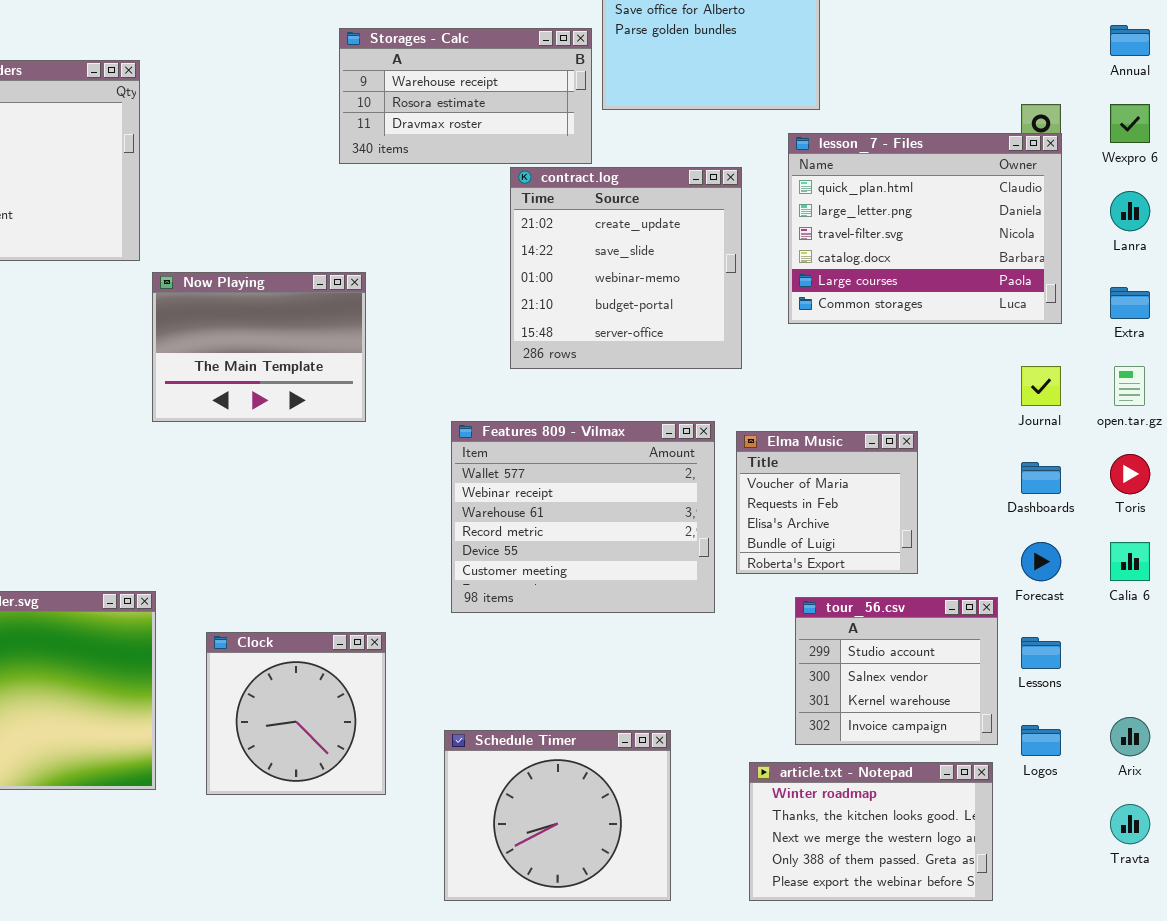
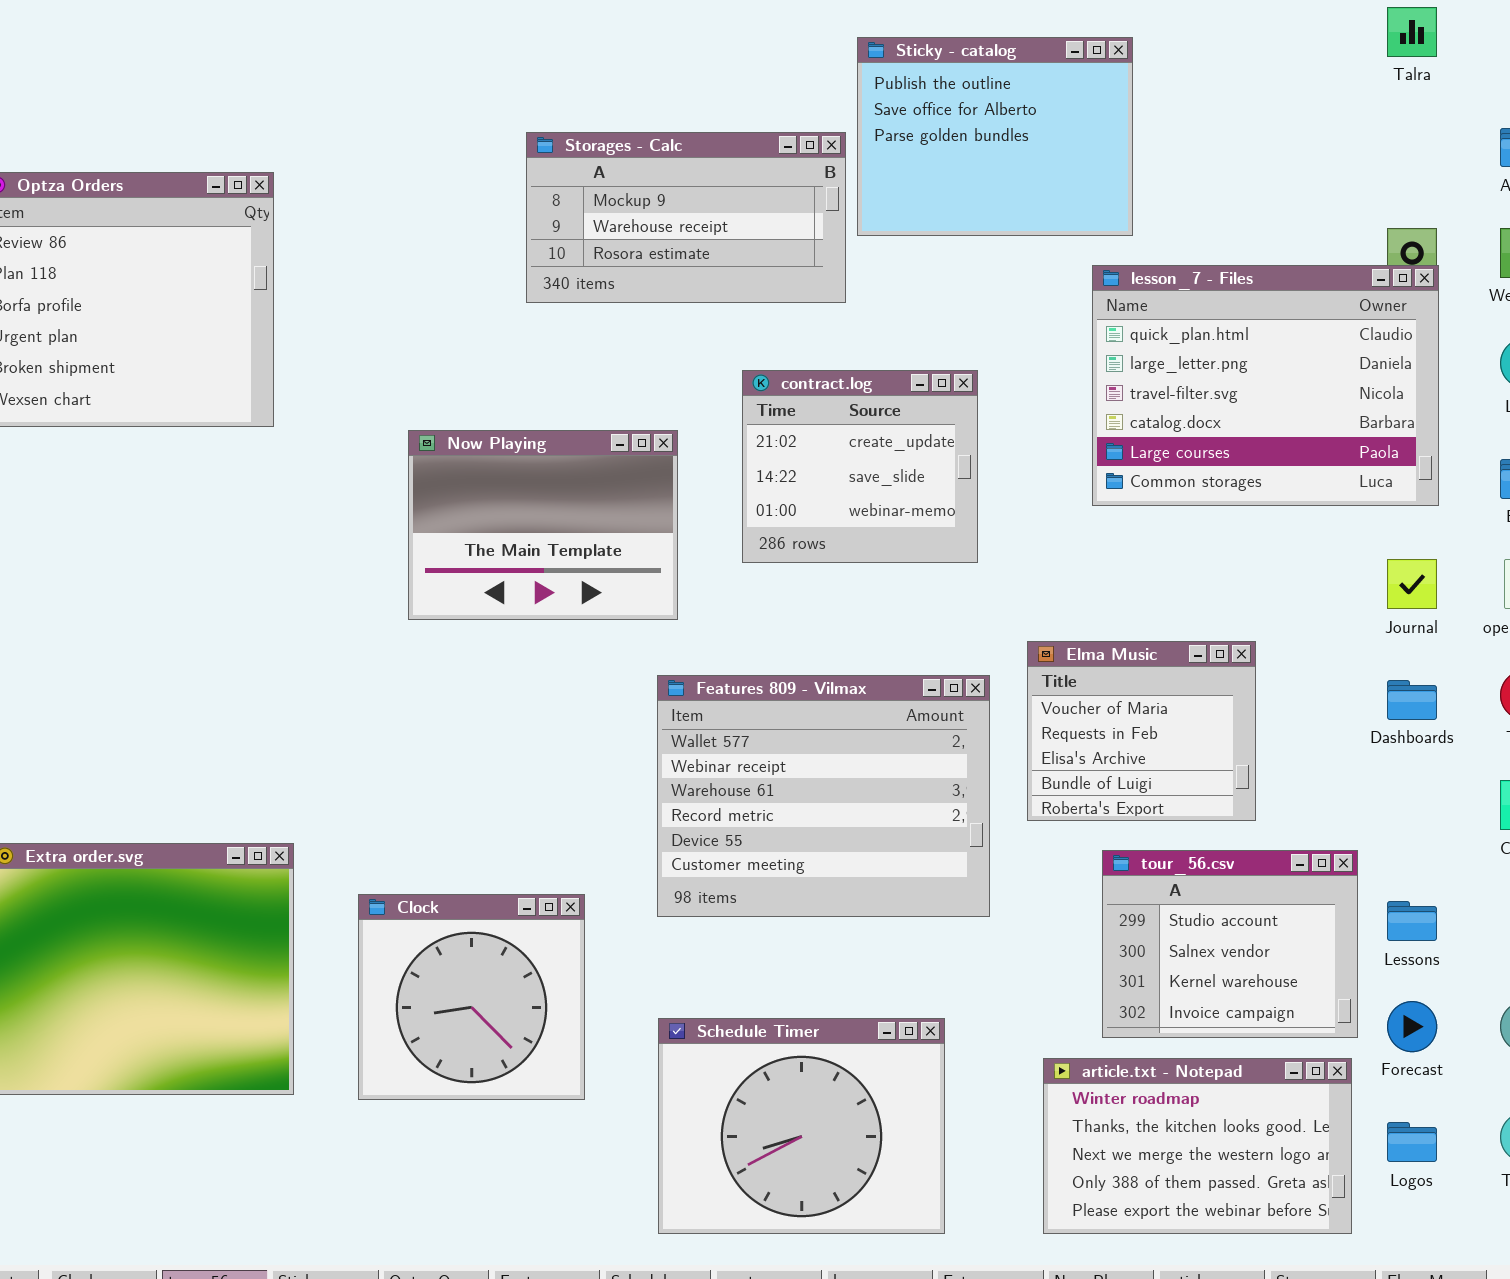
Storages - Calc: [339,28,592,164] -> [526,132,846,303], scrolled up 1 row
contract.log: [510,167,742,369] -> [742,370,978,563], resized
Now Playing: [152,272,366,422] -> [408,430,678,620], moved
Features 809 - Vilmax: [451,421,715,613] -> [657,675,990,917], moved
Forecast: [1021,542,1061,581] -> [1387,1001,1437,1052], moved
Logos: [1021,725,1061,756] -> [1387,1122,1437,1162], moved

